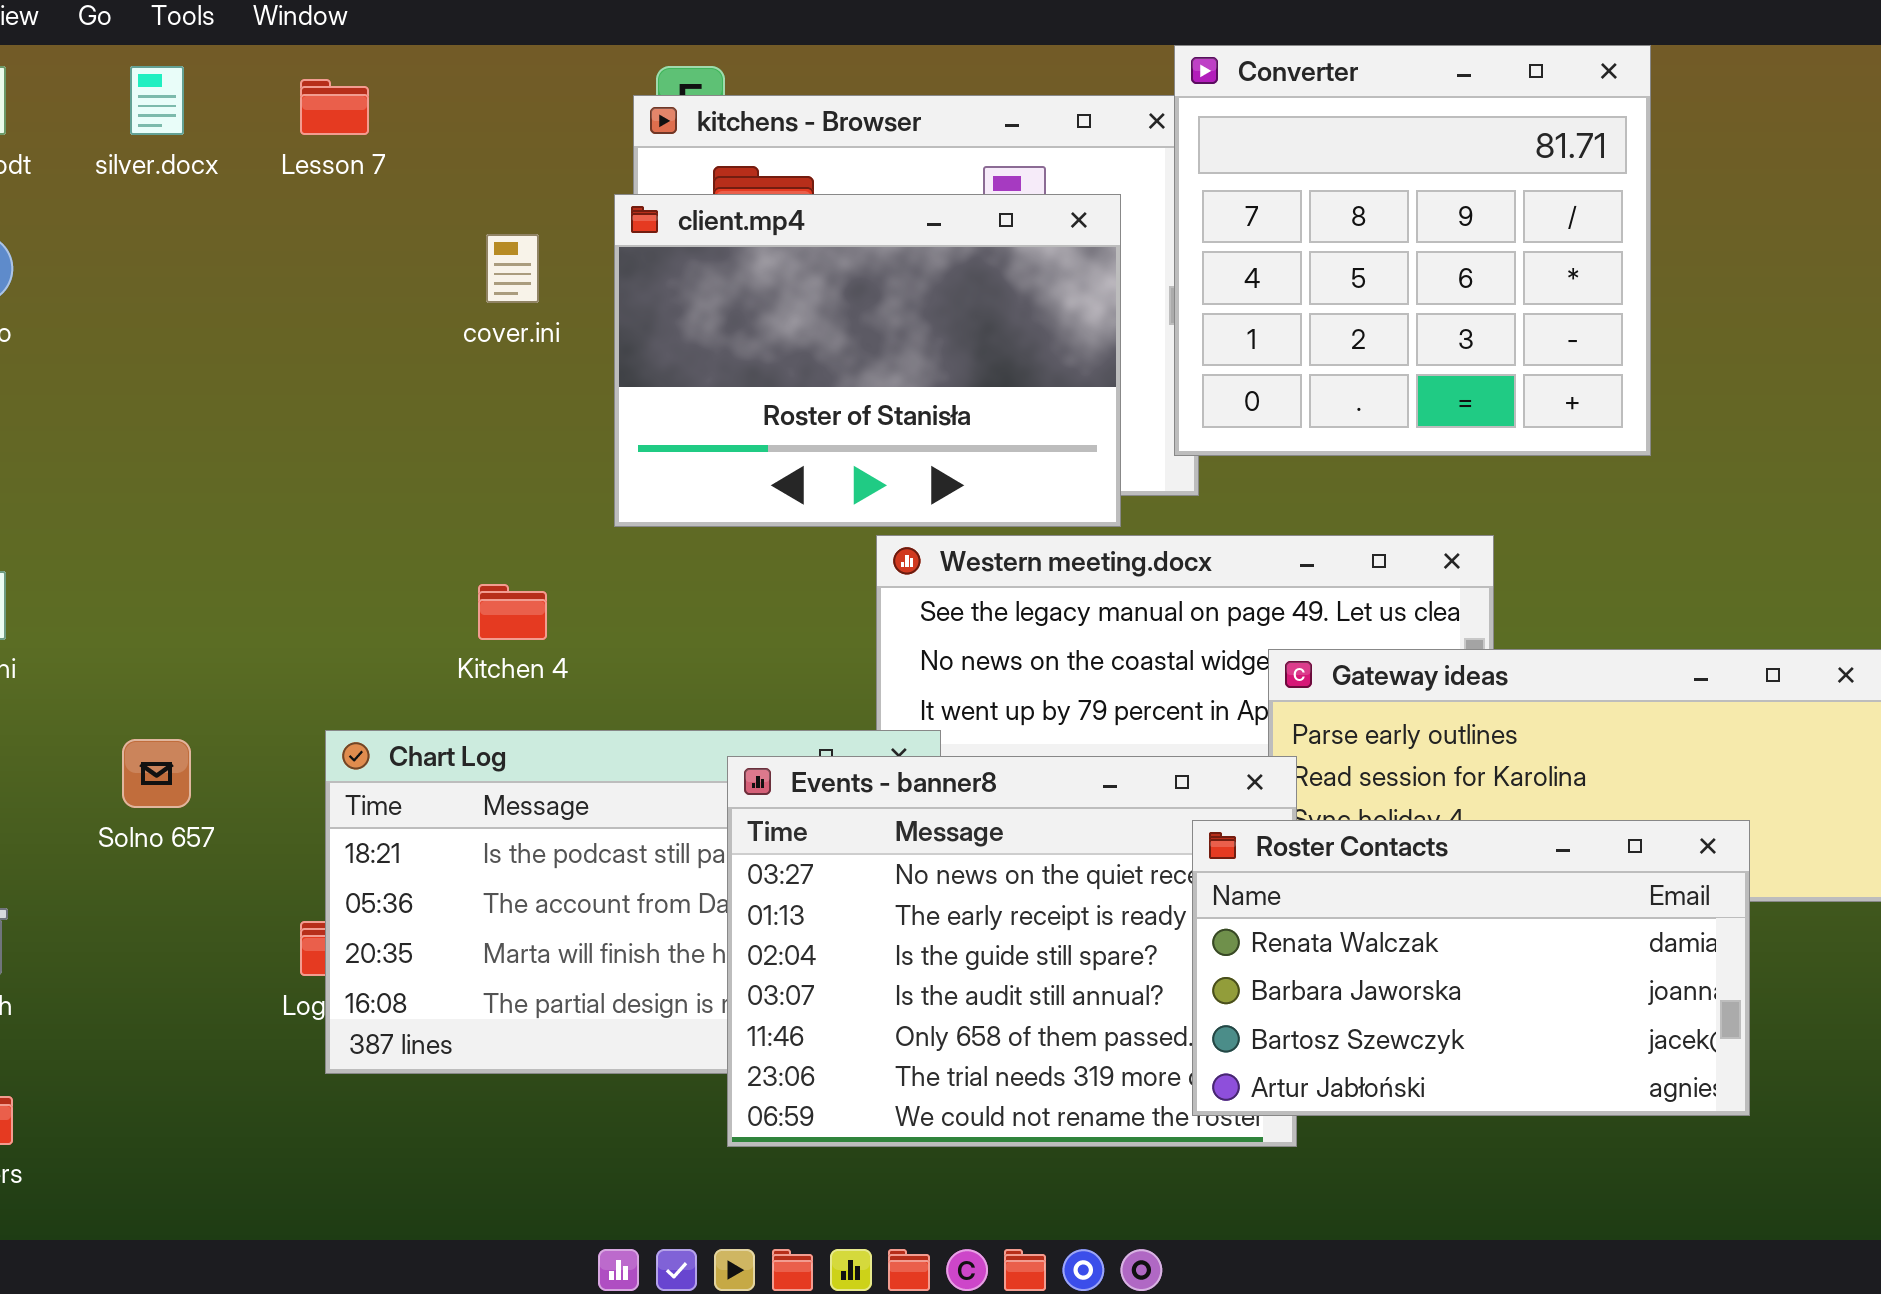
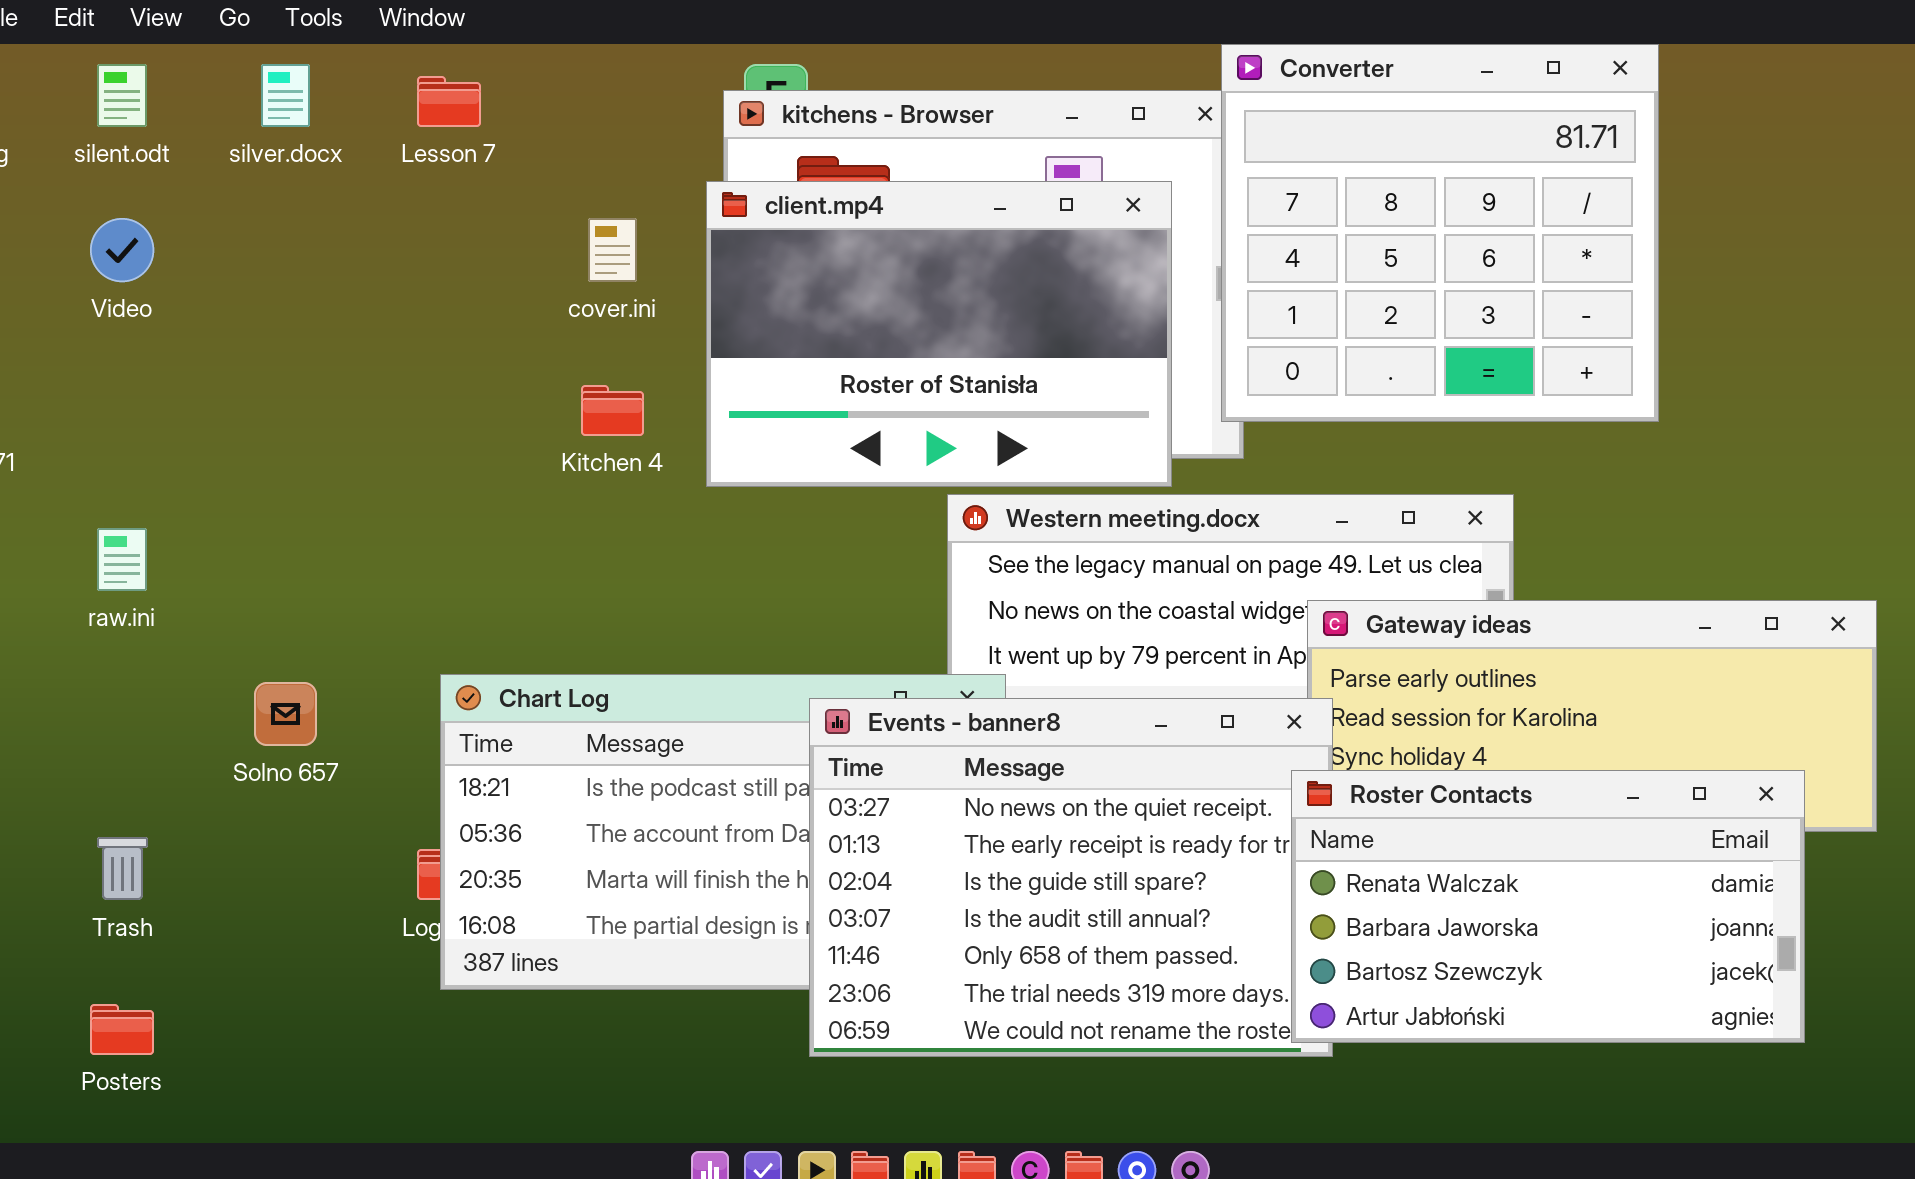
Kitchen 4: [478,584,547,640] -> [581,385,644,436], moved
Roster Contacts: [1192,820,1750,1116] -> [1291,770,1805,1043], moved

